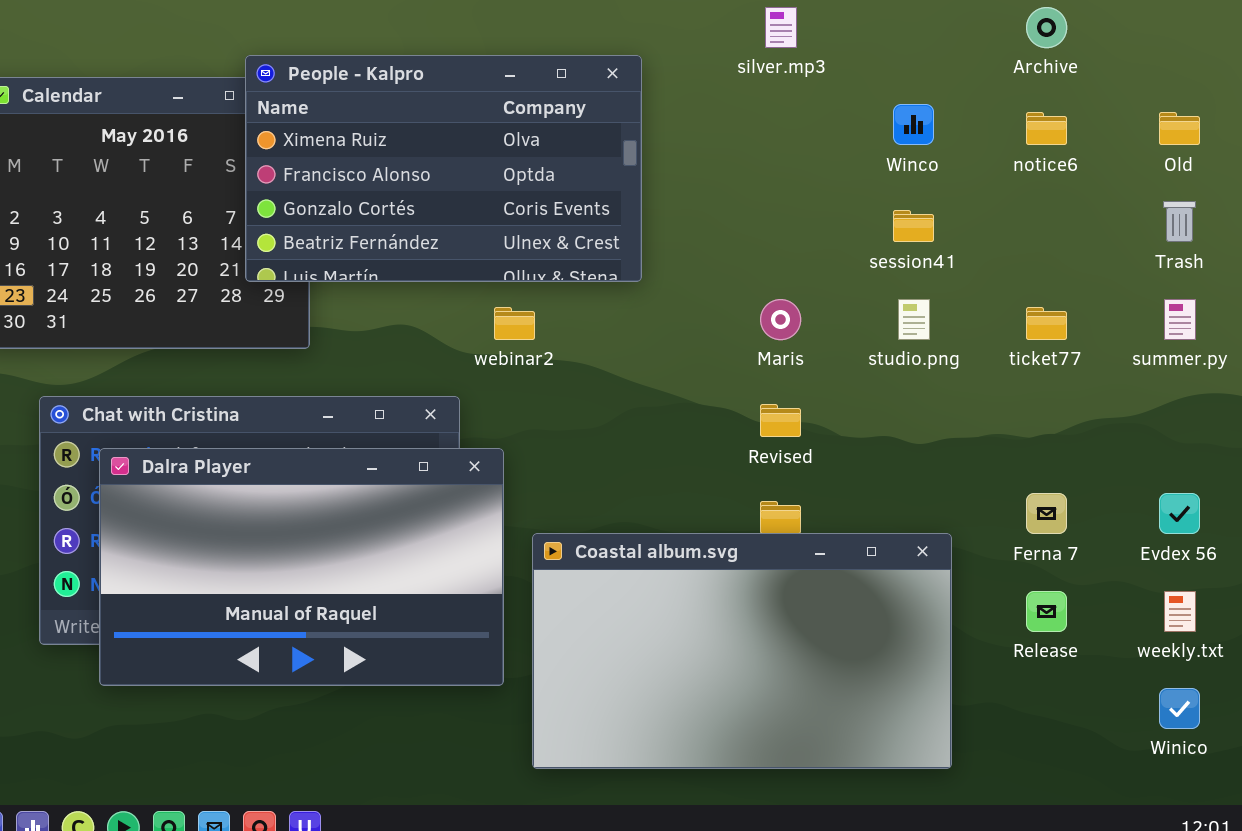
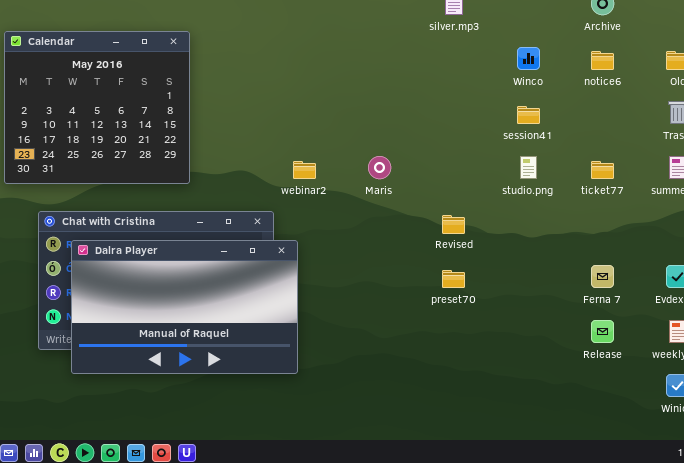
People - Kalpro: [245,55,642,282] -> none, closed
Maris: [760,299,801,340] -> [368,156,391,179], moved
Coastal album.svg: [532,533,952,769] -> none, closed

